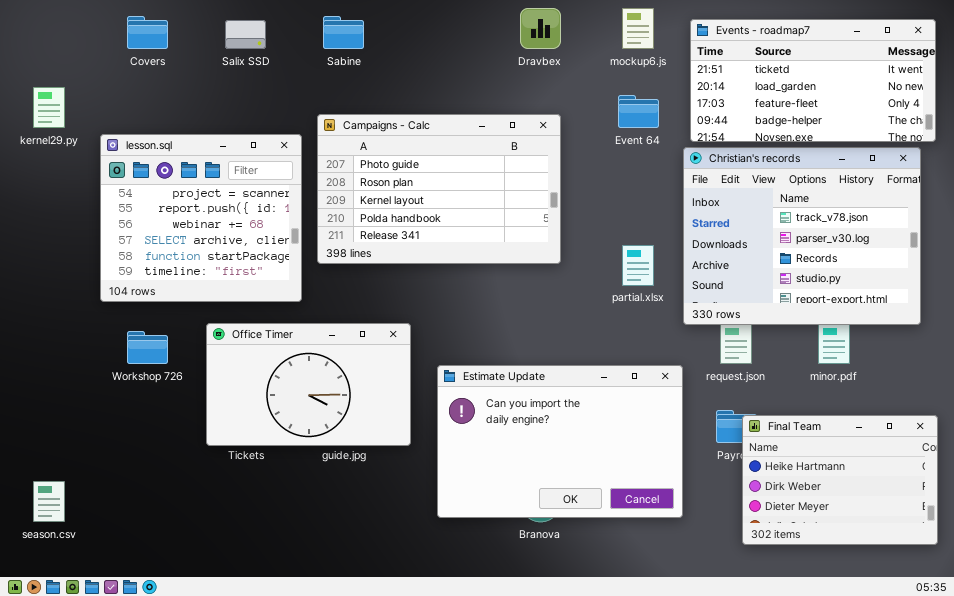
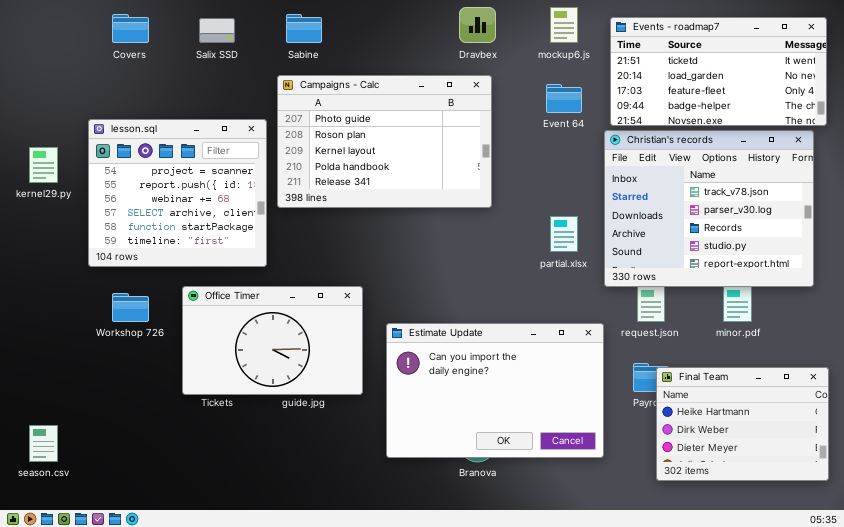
kernel29.py: [33,87,65,128] -> [29,147,58,183], moved
Campaigns - Calc: [317,114,561,264] -> [277,75,492,208], moved

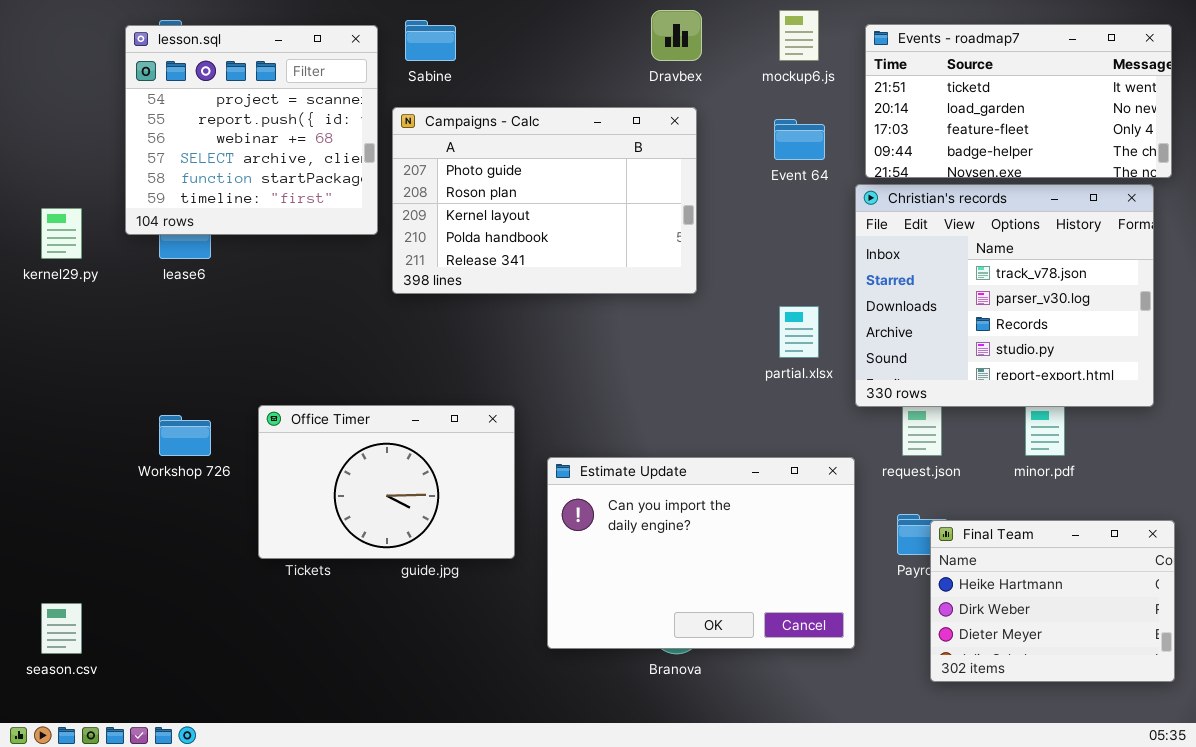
lesson.sql: [88,119,267,267] -> [125,25,378,235], moved

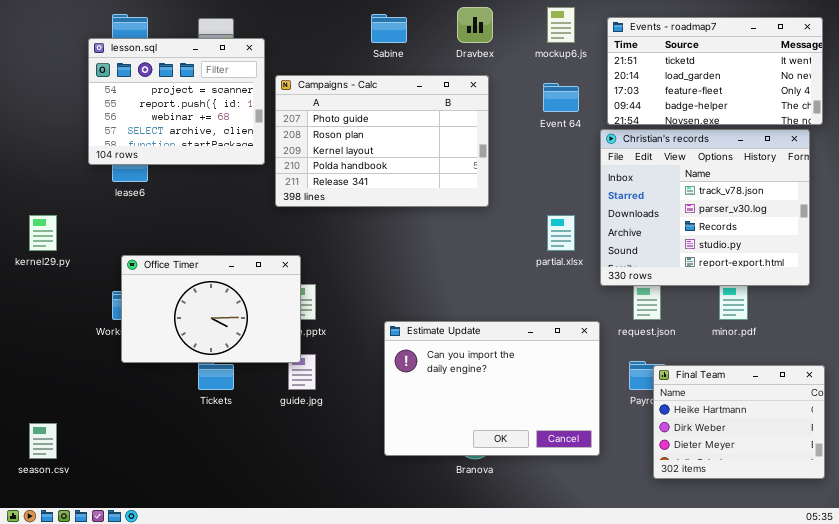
Sabine: [405,20,456,61] -> [371,14,407,43], moved
lesson.sql: [125,25,378,235] -> [88,38,265,165], resized
kernel29.py: [41,208,82,259] -> [29,215,57,251], moved
Office Timer: [258,405,515,559] -> [121,255,301,363], moved

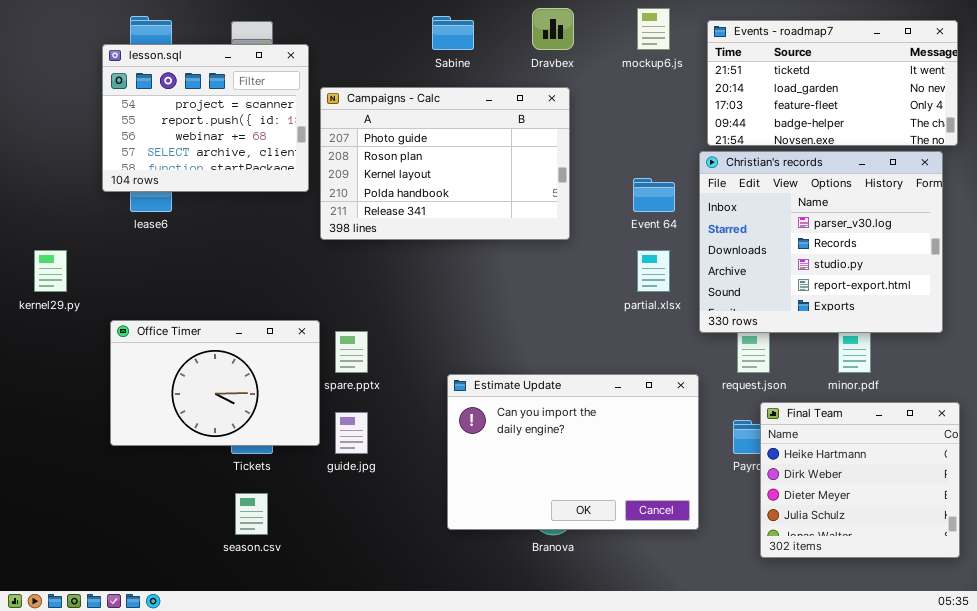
Event 64: [543,83,579,112] -> [633,178,675,212], moved
Christian's records: [600,129,810,286] -> [699,151,943,333], scrolled down 1 row
Office Timer: [121,255,301,363] -> [110,320,320,446], moved
Final Team: [653,365,825,479] -> [760,402,960,558], resized
season.csv: [29,423,57,459] -> [235,493,268,535], moved

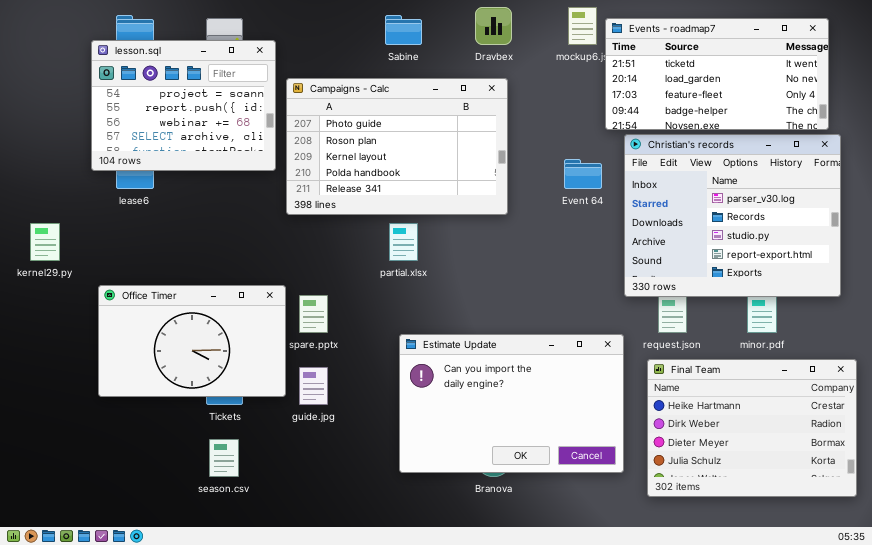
Events - roadmap7: [707,20,958,146] -> [605,18,829,130], moved
partial.xlsx: [637,250,670,292] -> [389,223,418,261], moved
Final Team: [760,402,960,558] -> [647,359,857,497], resized

